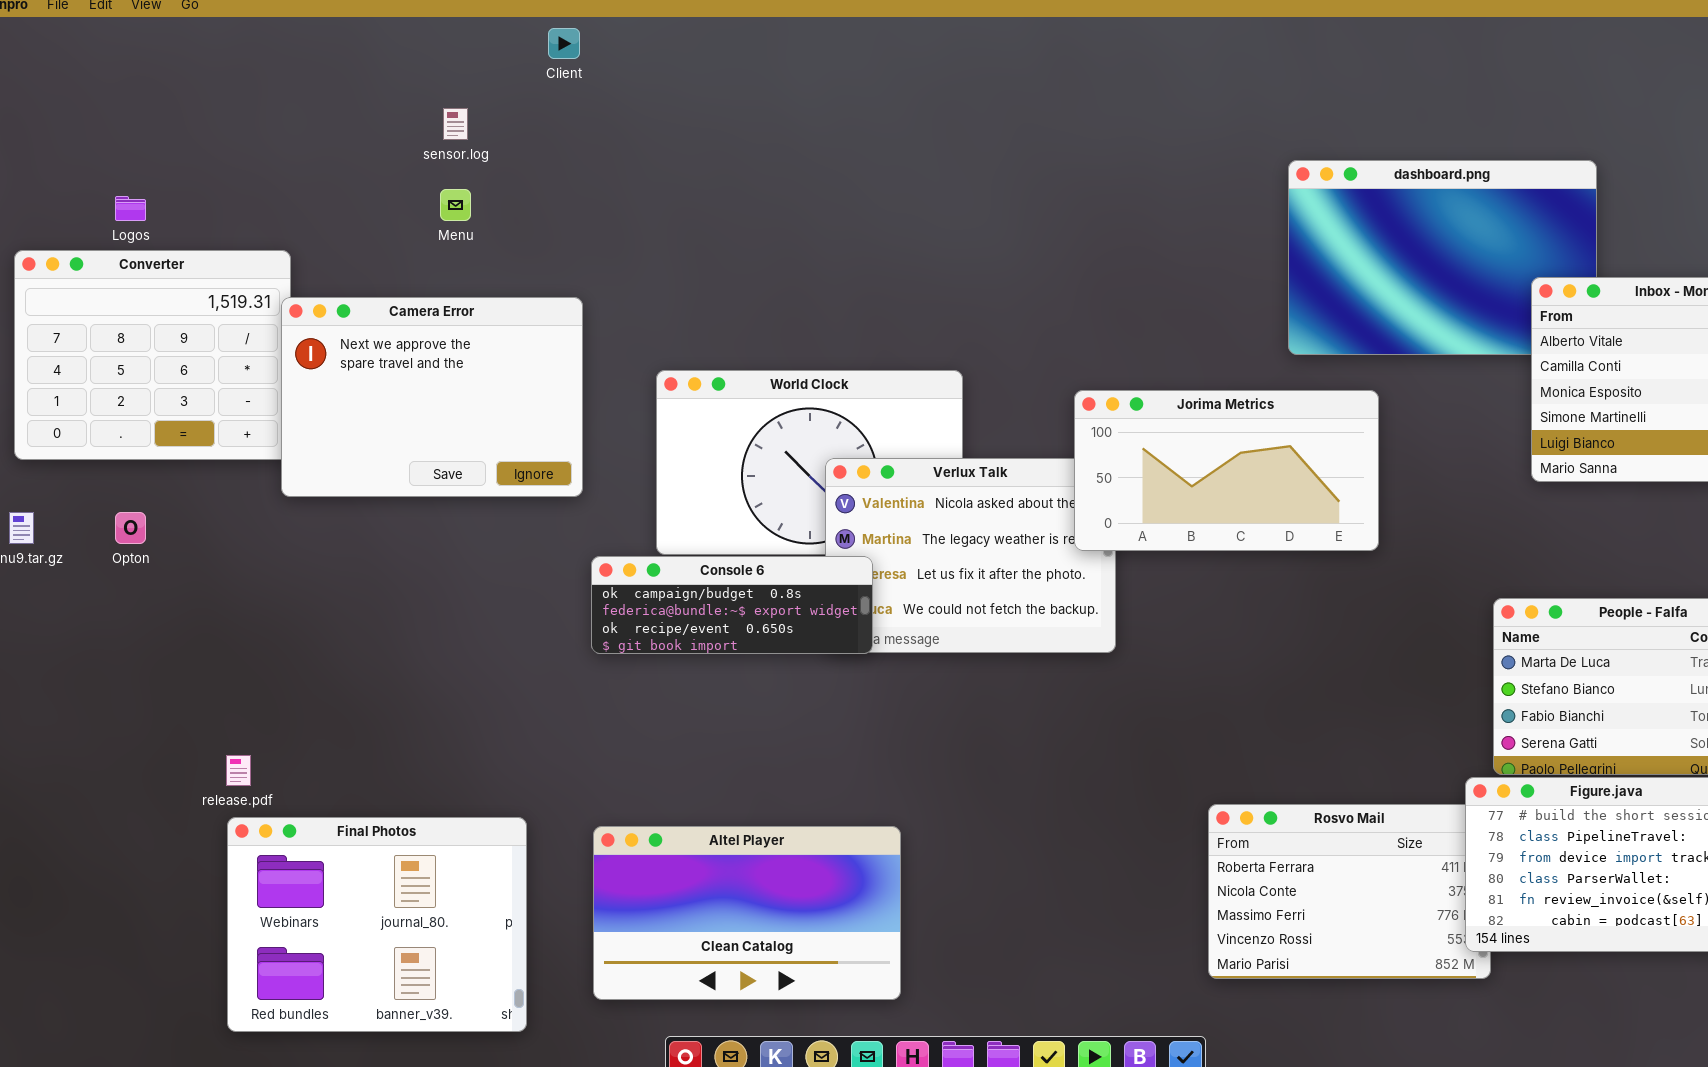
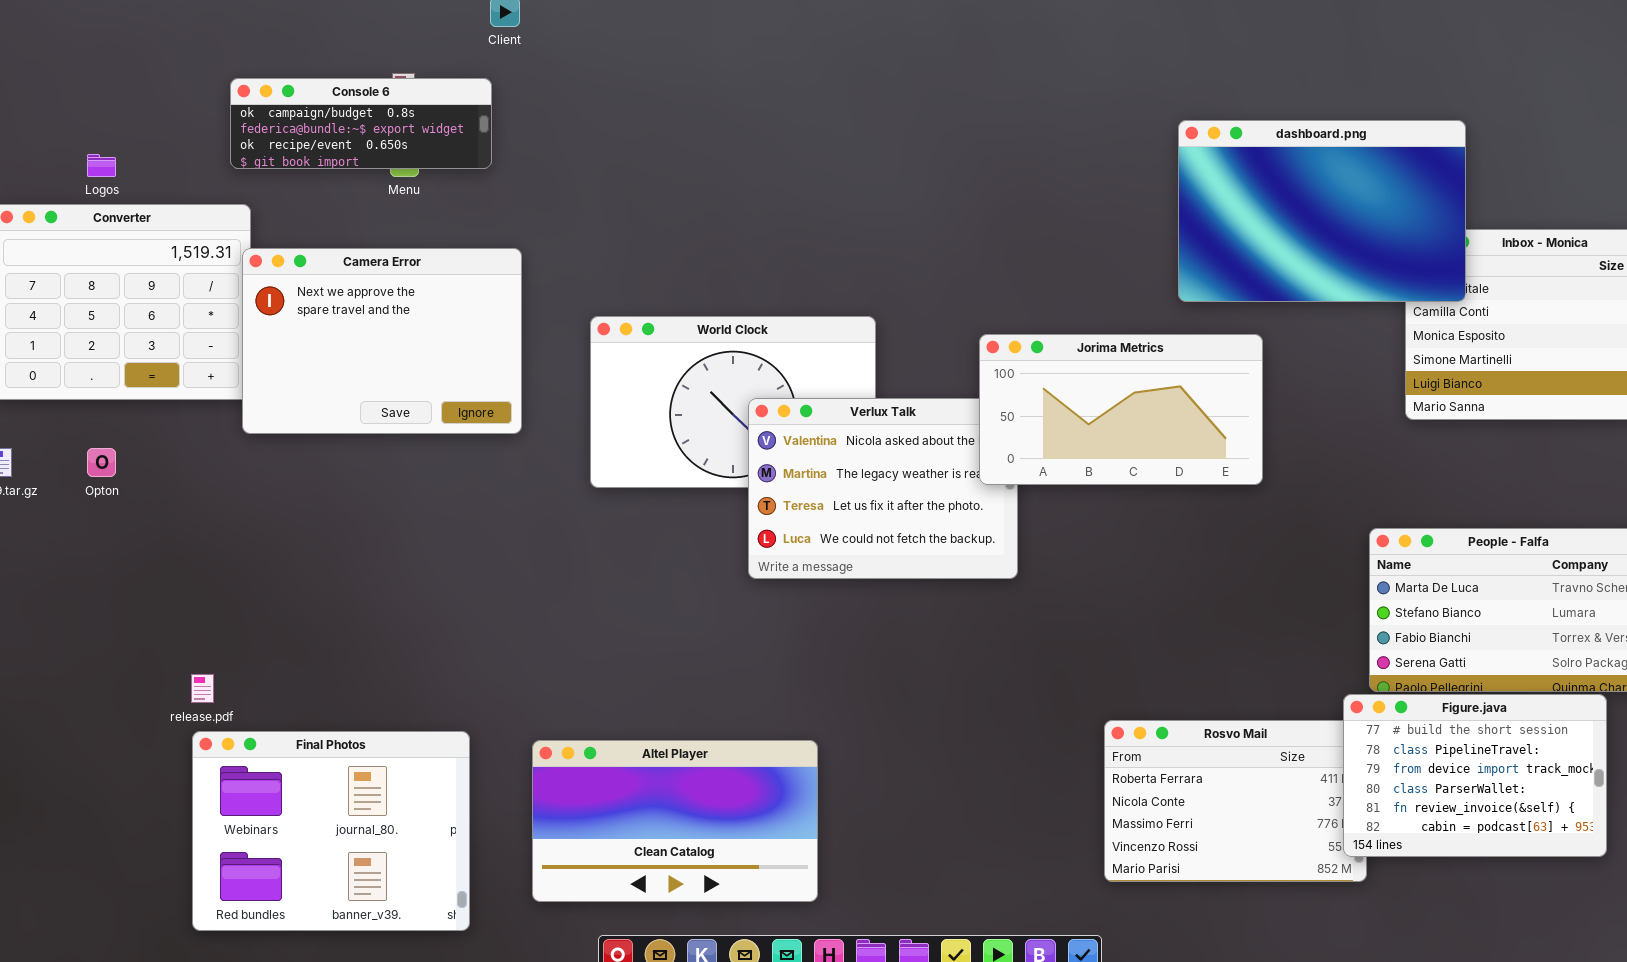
dashboard.png: [1288,160,1597,355] -> [1178,120,1466,302], raised
Console 6: [591,556,873,654] -> [230,78,492,169], moved

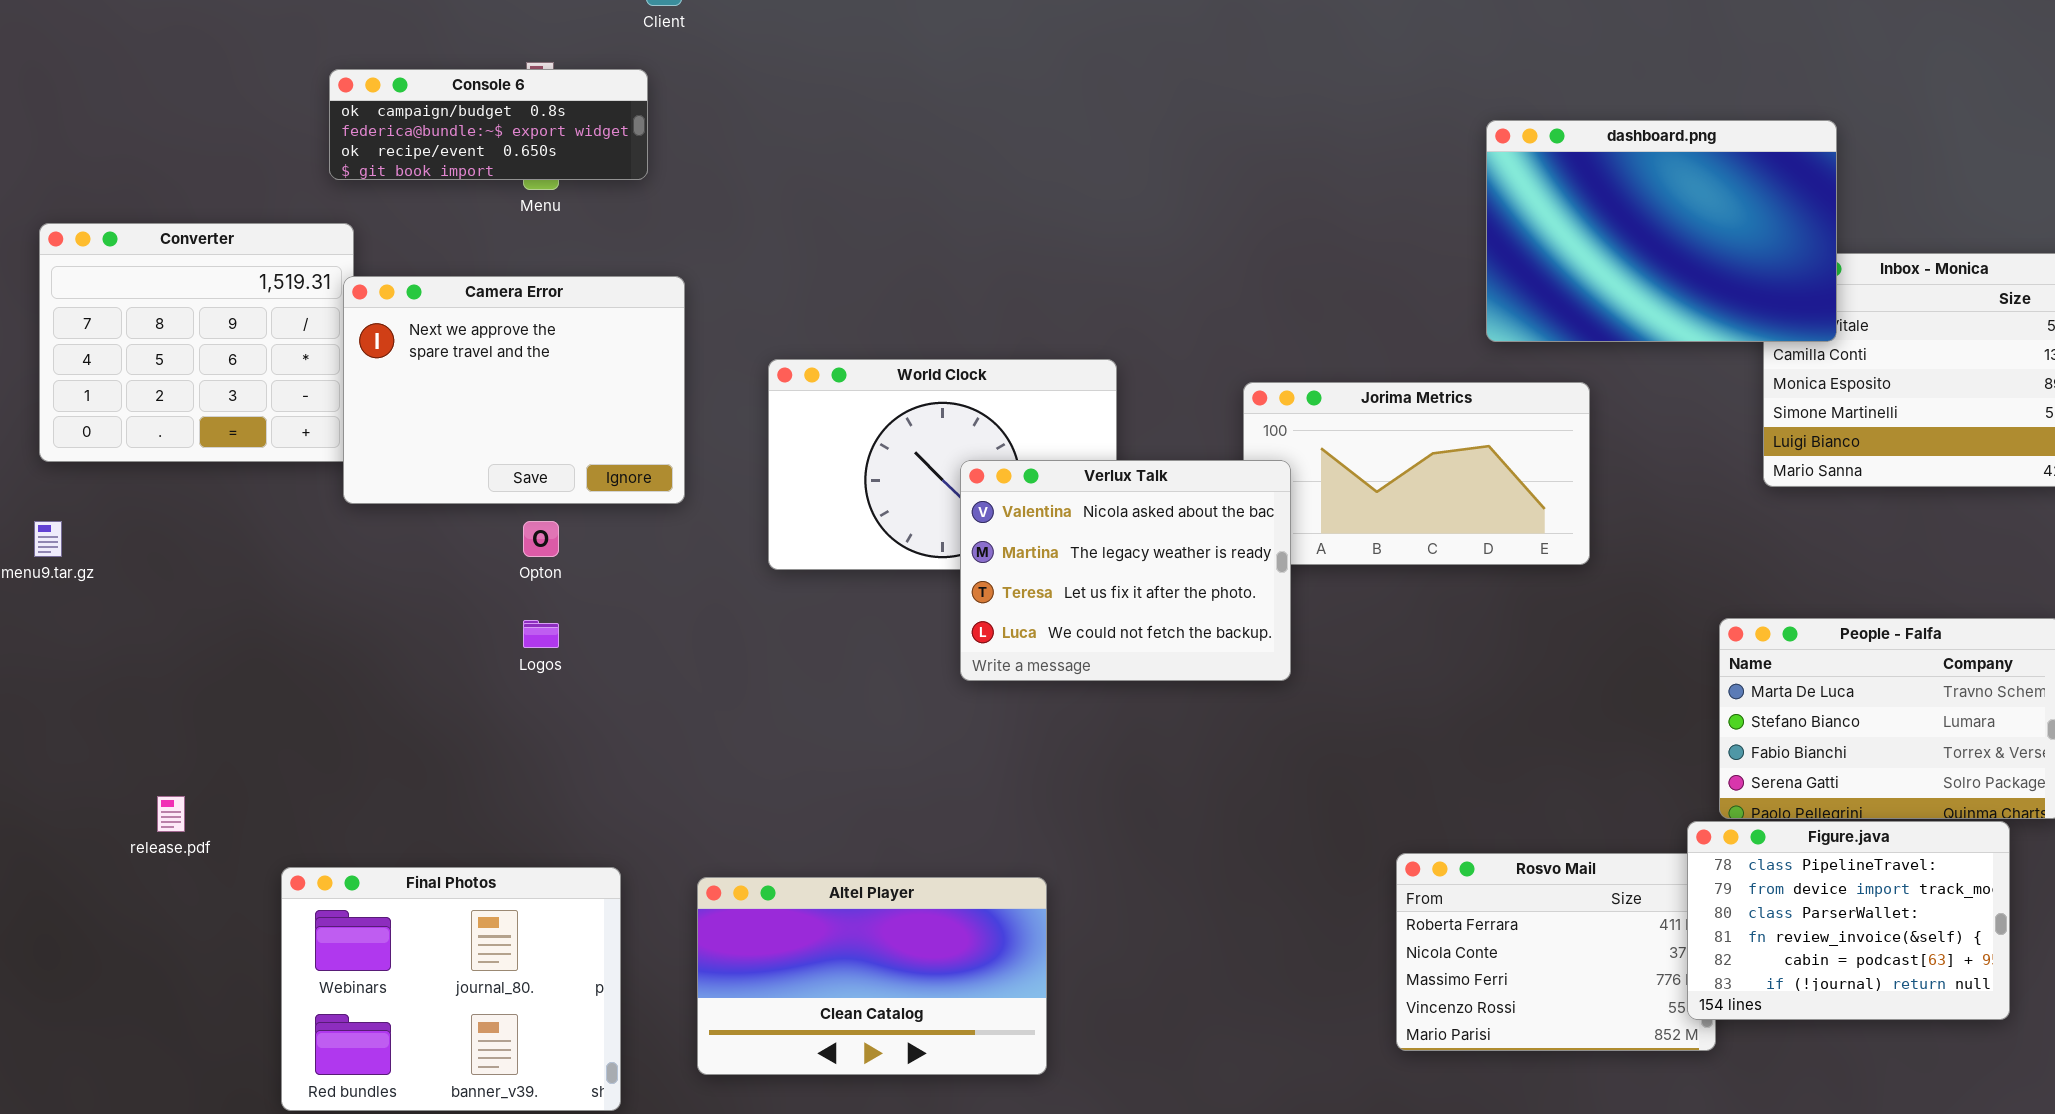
Logos: [87,154,116,177] -> [523,620,559,648], moved
Verlux Talk: [748,398,1018,579] -> [960,460,1291,681], raised
Opton: [87,448,116,477] -> [523,521,559,557], moved
release.pdf: [191,674,214,703] -> [157,796,185,832], moved
Figure.java: [1343,694,1607,857] -> [1687,821,2010,1020], scrolled down 1 row

